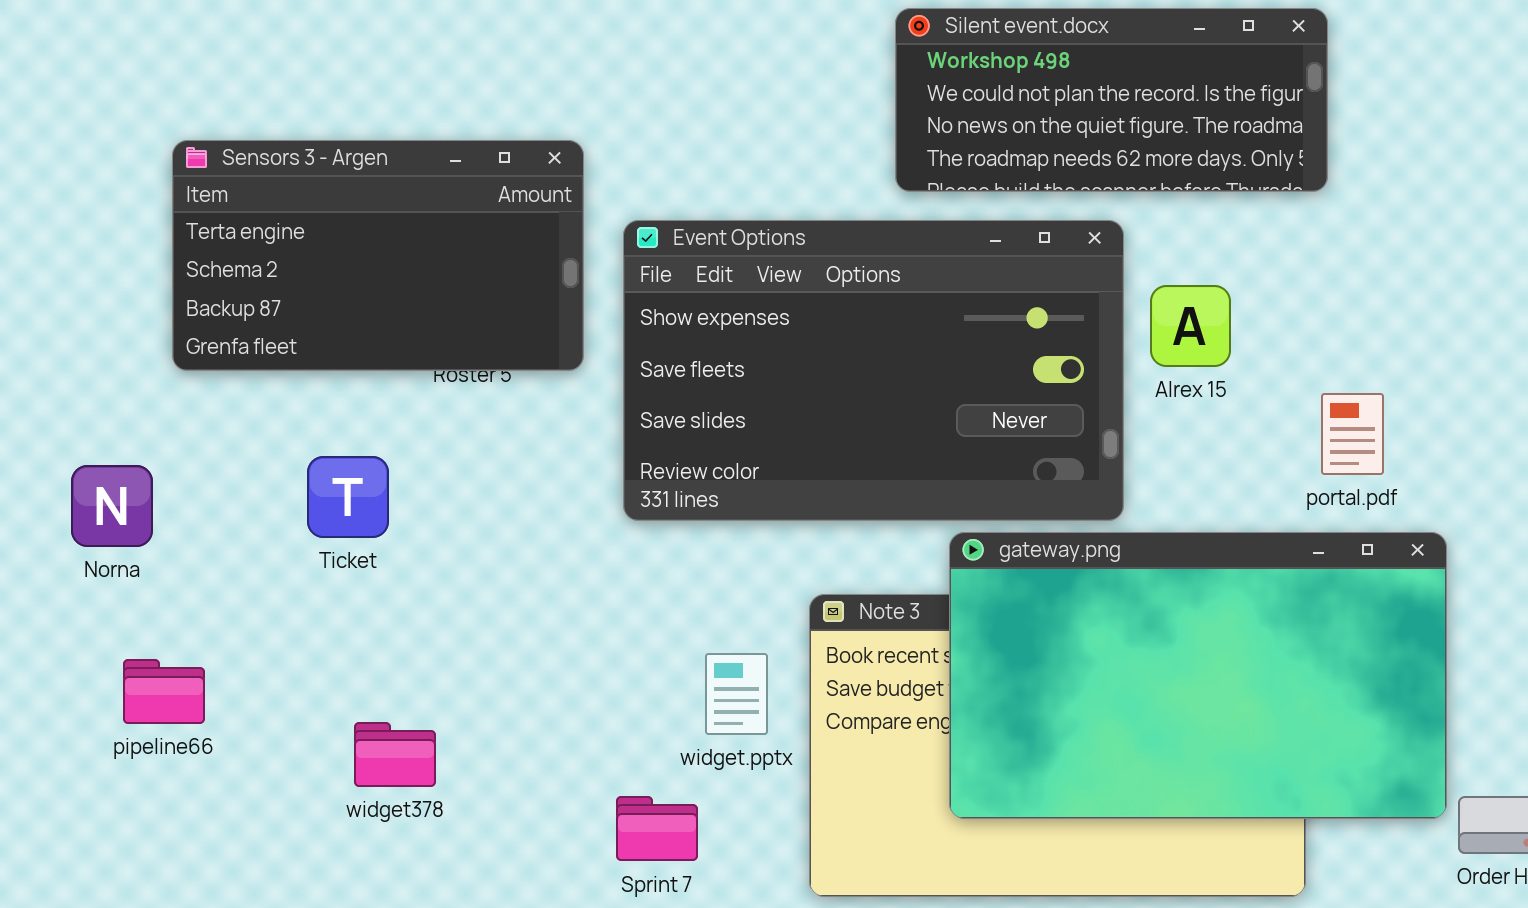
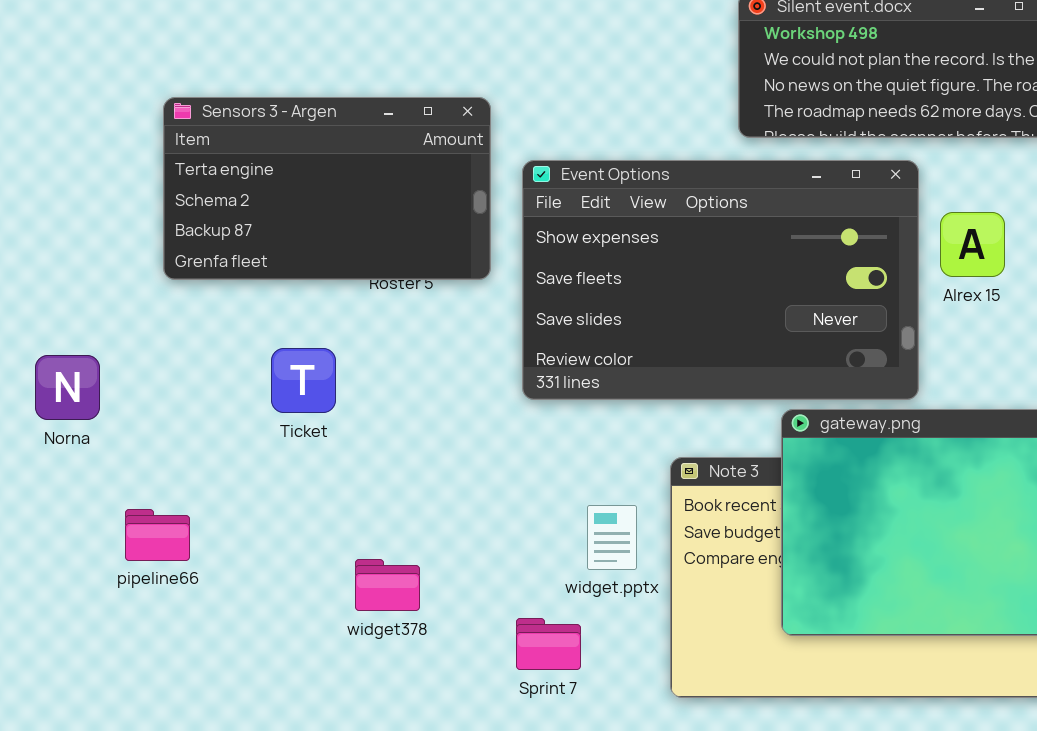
Norna: [71,465,153,547] -> [35,355,100,420], moved
widget378: [354,722,436,787] -> [355,559,420,611], moved

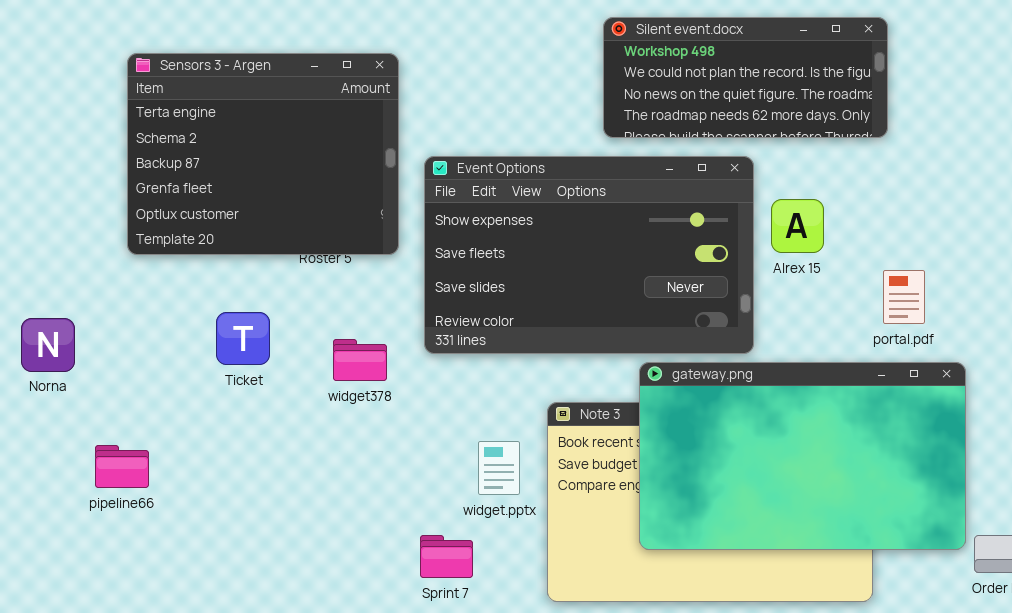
Sensors 3 - Argen: [163,97,491,280] -> [127,53,399,255], resized
widget378: [355,559,420,611] -> [333,339,387,381], moved

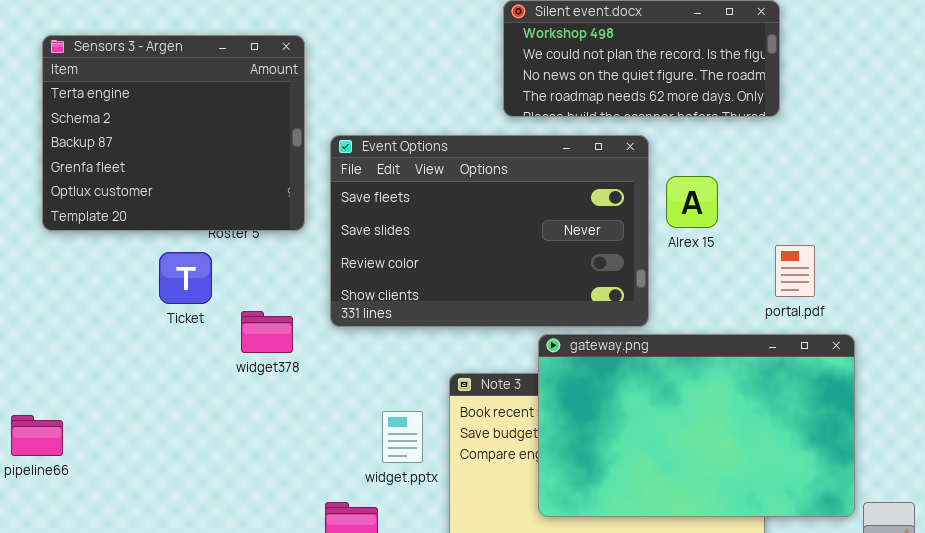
Event Options: [424,156,754,354] -> [330,135,649,327], scrolled down 1 row
Ticket: [216,312,270,365] -> [159,252,212,304], moved

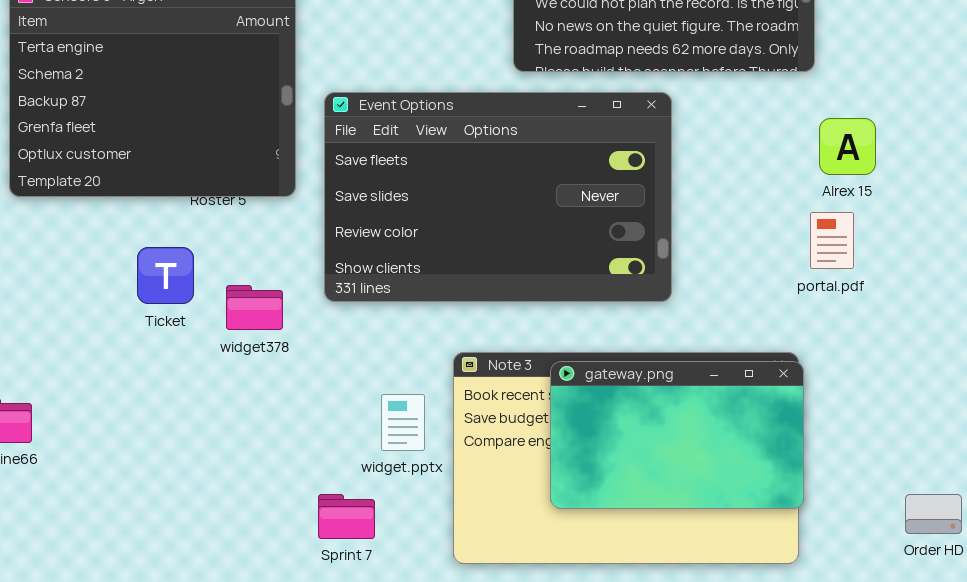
Alrex 15: [666,176,718,228] -> [819,118,876,175], moved
Ticket: [159,252,212,304] -> [137,247,194,304], moved
gateway.png: [538,334,855,517] -> [550,361,804,509], resized

